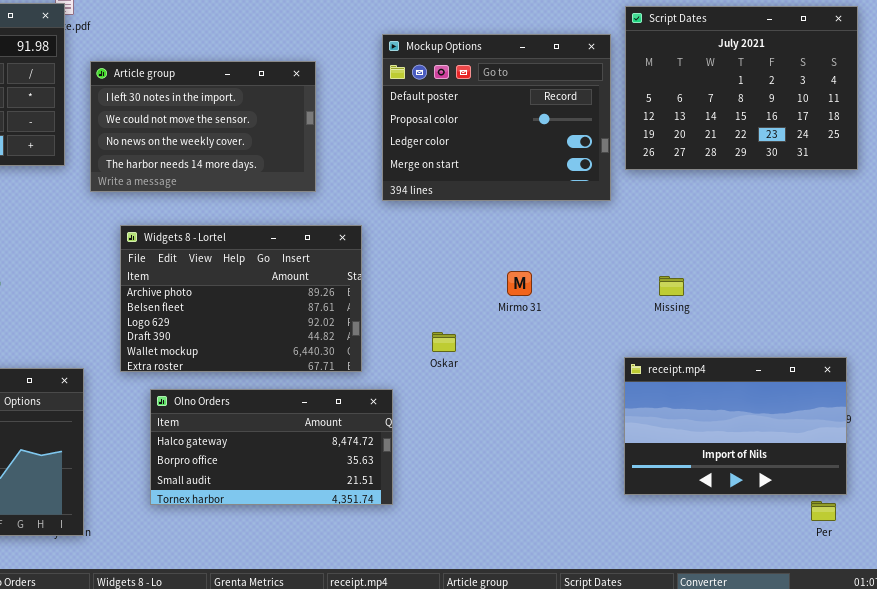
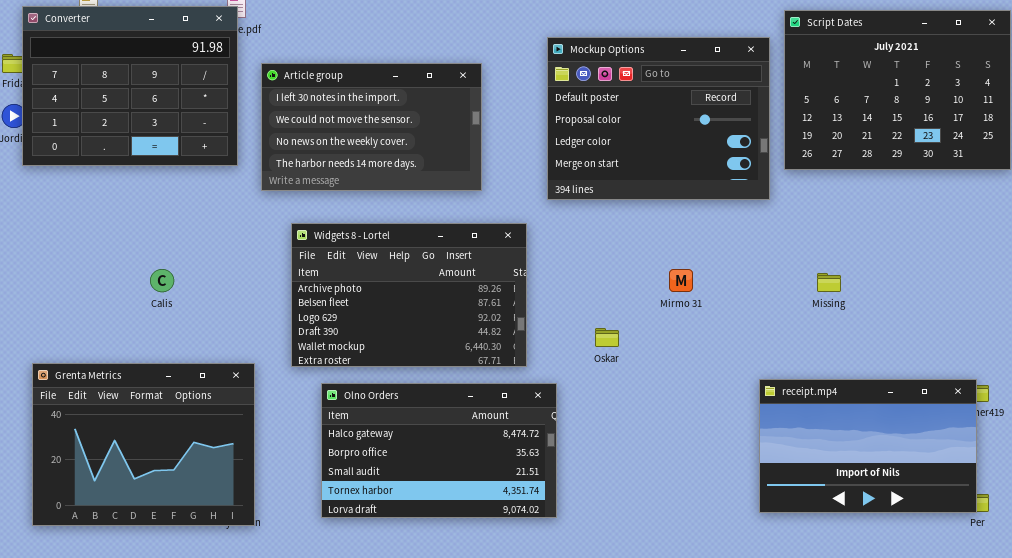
receipt.mp4: [624,357,847,495] -> [759,379,977,513], moved
Olno Orders: [150,389,393,505] -> [321,383,557,518], resized

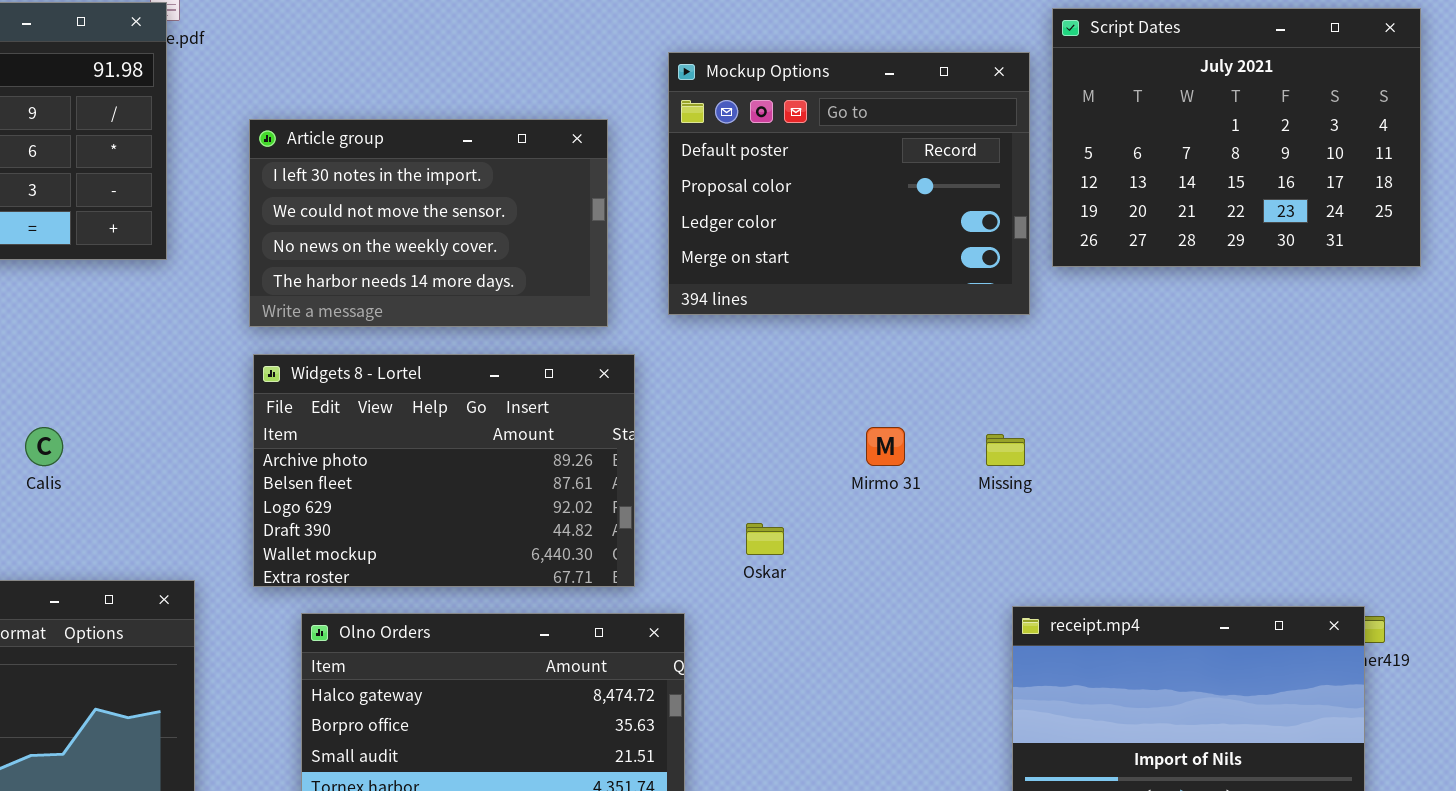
Article group: [261,63,482,191] -> [249,119,608,327], moved
Missing: [817,273,841,292] -> [986,434,1025,466], moved

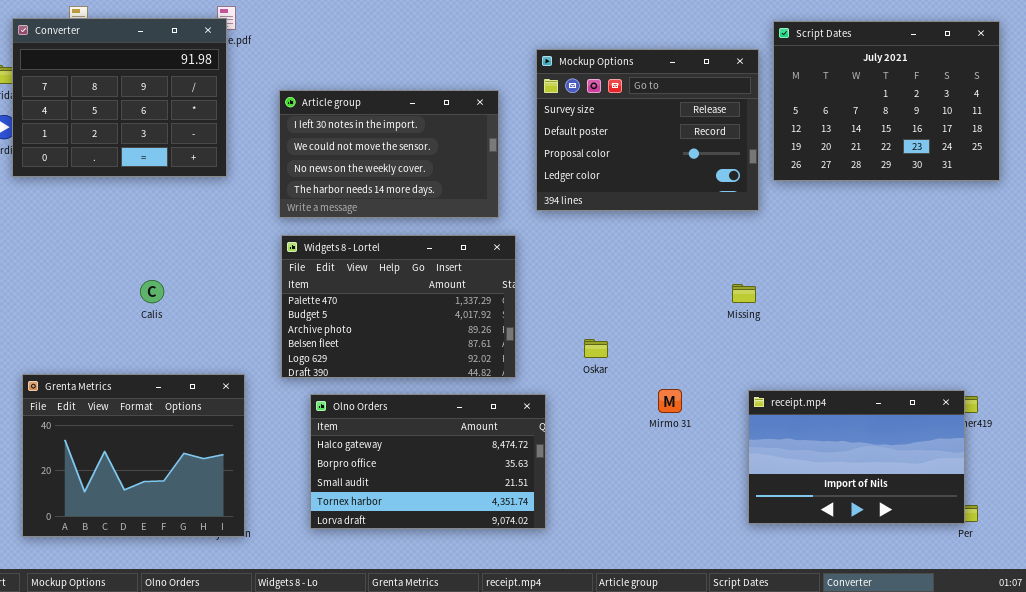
Mockup Options: [668,52,1030,315] -> [536,49,759,211], scrolled up 1 row
Widgets 8 - Lortel: [253,354,635,587] -> [281,235,516,378], scrolled up 2 rows
Mirmo 31: [866,427,905,466] -> [658,389,682,413], moved

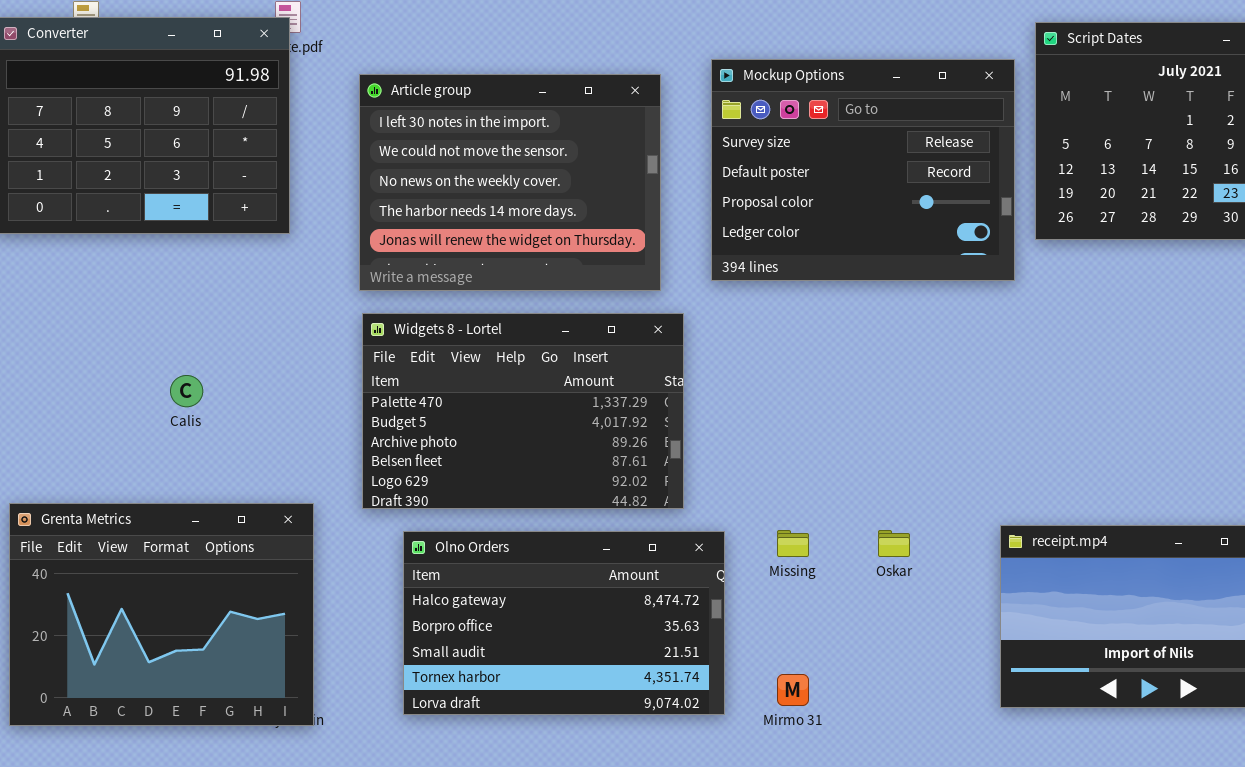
Article group: [279,90,499,218] -> [359,74,661,291], resized
Missing: [732,284,756,303] -> [777,530,809,557], moved
Oskar: [584,339,608,358] -> [878,530,910,557], moved
Mirmo 31: [658,389,682,413] -> [777,674,809,706], moved

